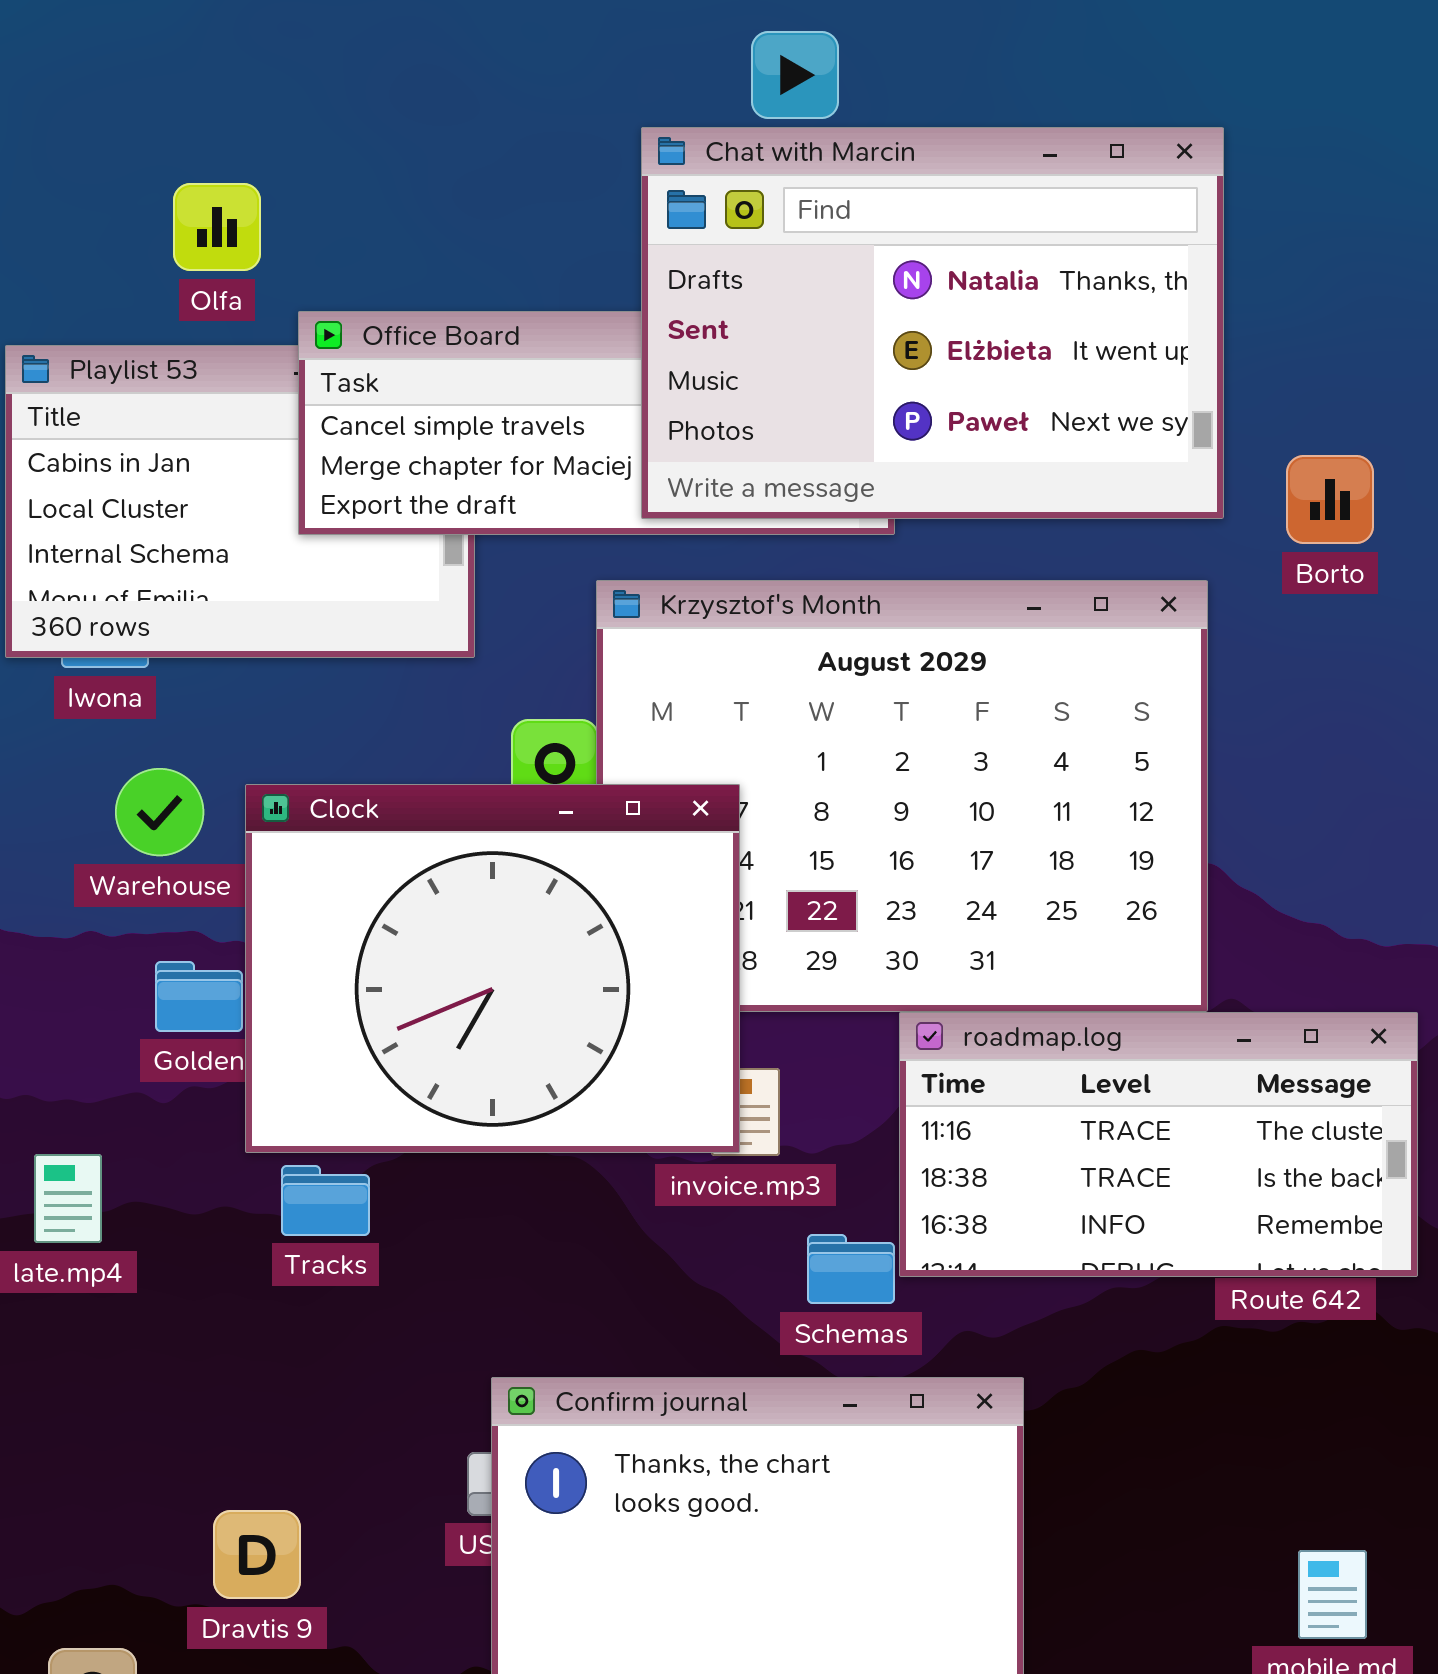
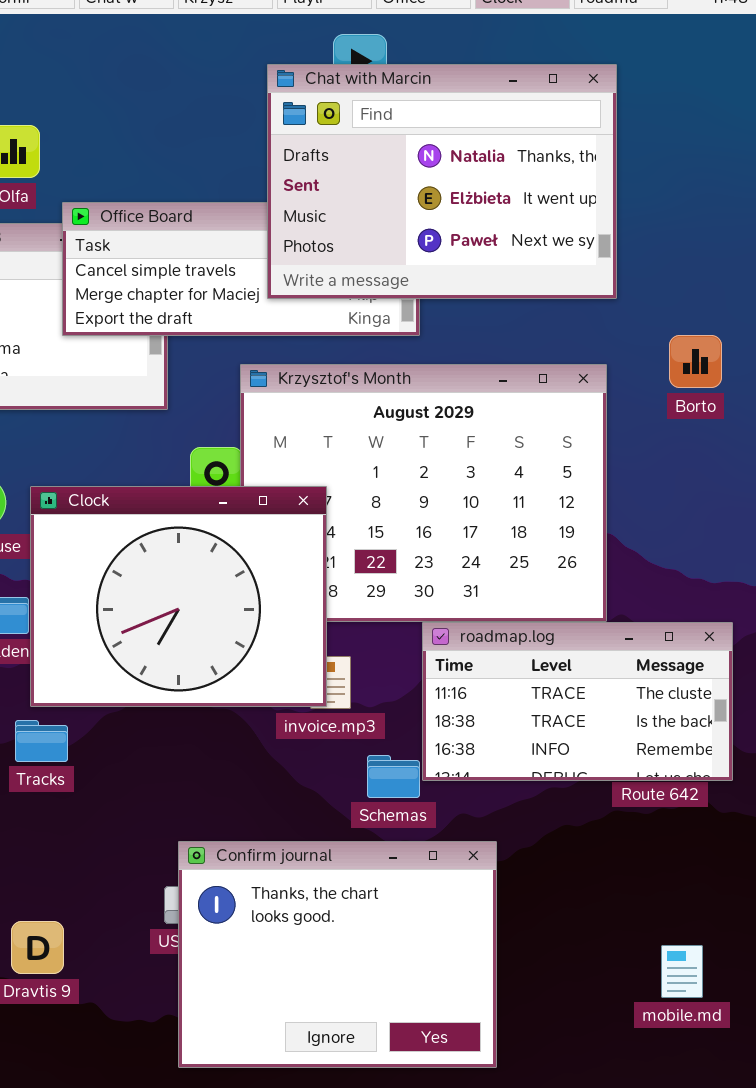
Chat with Marcin: [641,127,1224,519] -> [267,64,617,299], moved
Borto: [1286,455,1374,544] -> [669,335,722,388], moved
Tracks: [281,1165,370,1236] -> [15,720,68,762], moved

